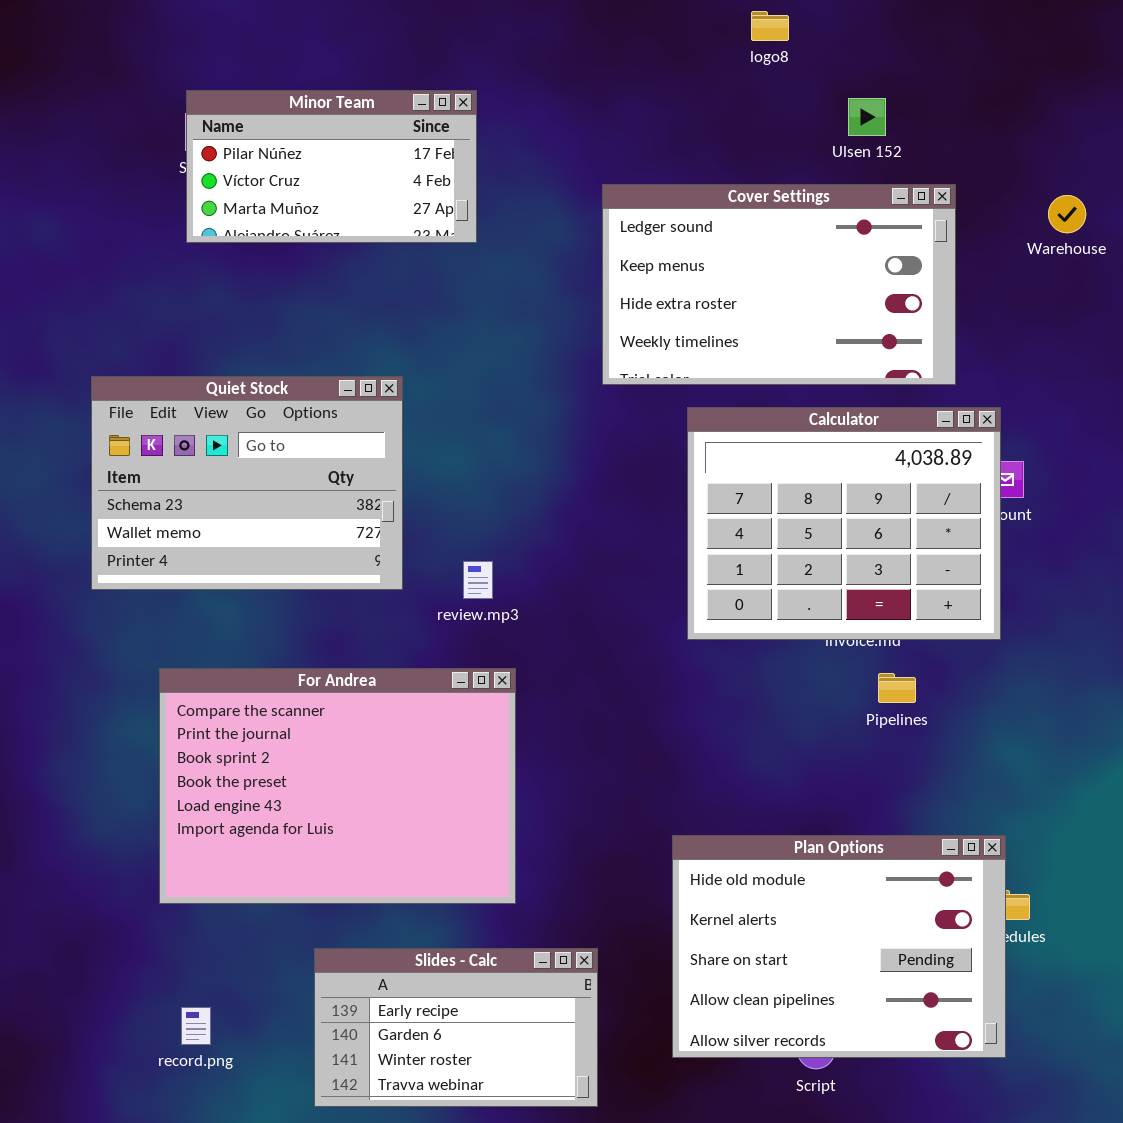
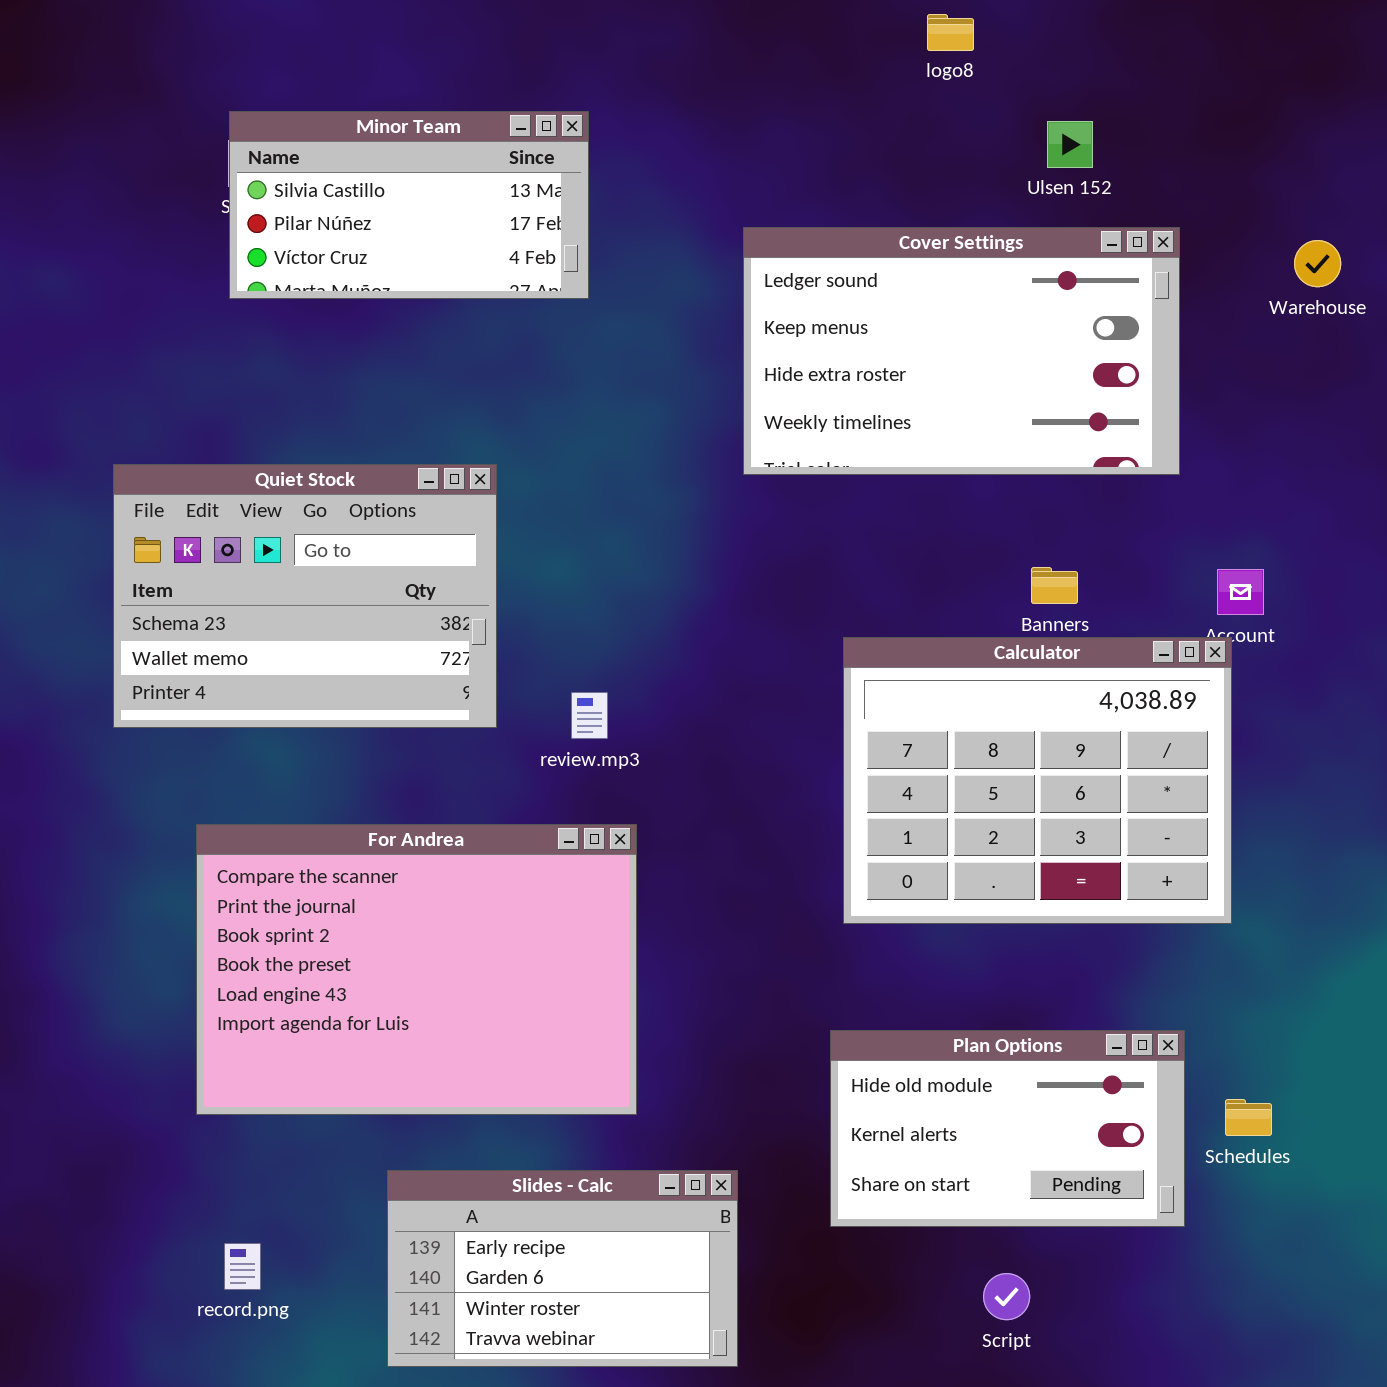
Minor Team: [186,90,477,243] -> [229,111,589,299], scrolled up 1 row
Calculator: [687,407,1001,640] -> [843,637,1232,924], moved
Plan Options: [672,835,1006,1058] -> [830,1030,1185,1227], resized

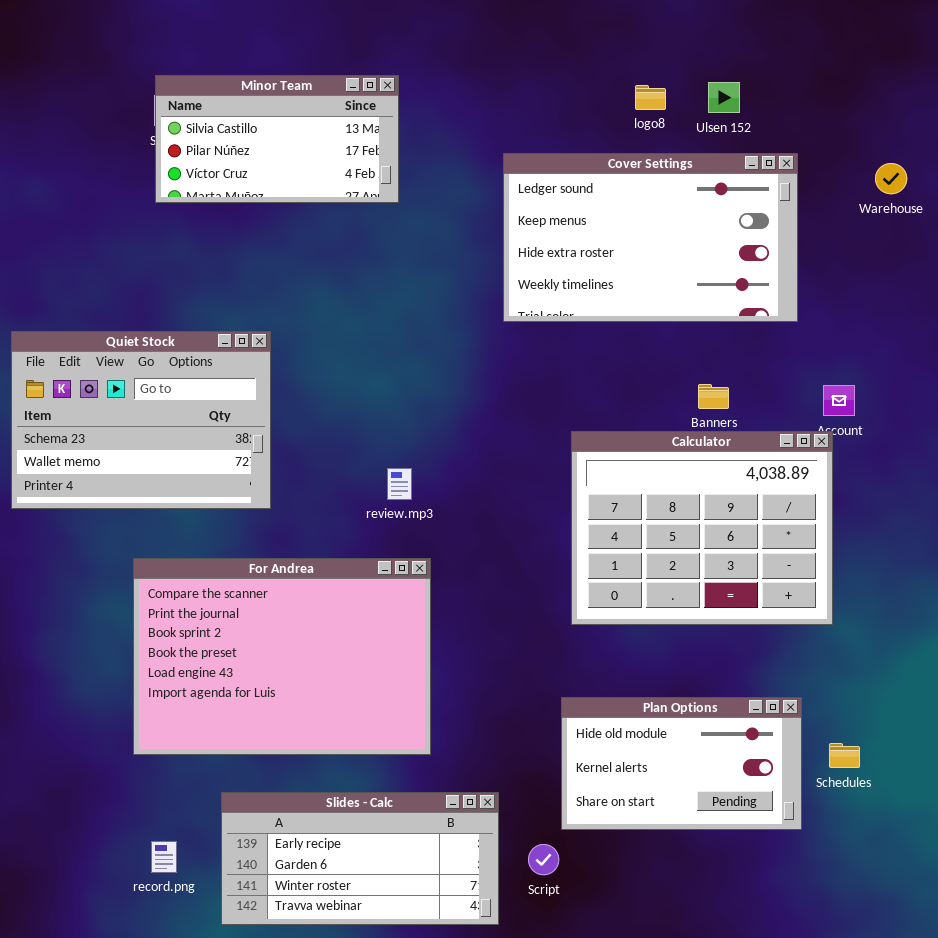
logo8: [927,14,974,51] -> [635,85,666,110], moved
Quiet Stock: [113,464,497,728] -> [11,331,271,509], moved
Slides - Calc: [387,1170,738,1367] -> [221,792,499,925], resized
Script: [983,1273,1030,1320] -> [528,844,559,875], moved

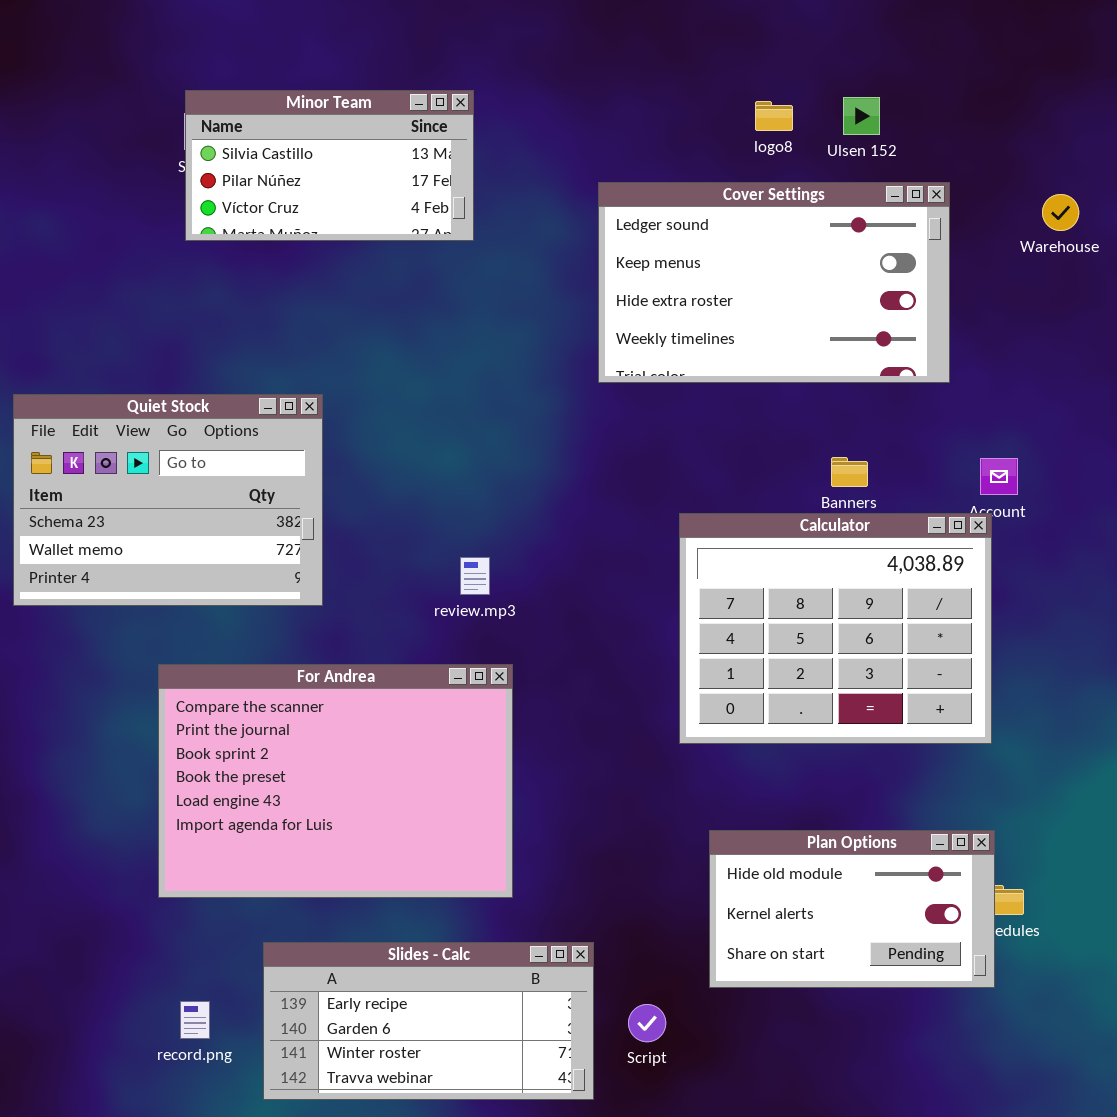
Plan Options: [561,697,802,830] -> [709,830,995,988], moved

